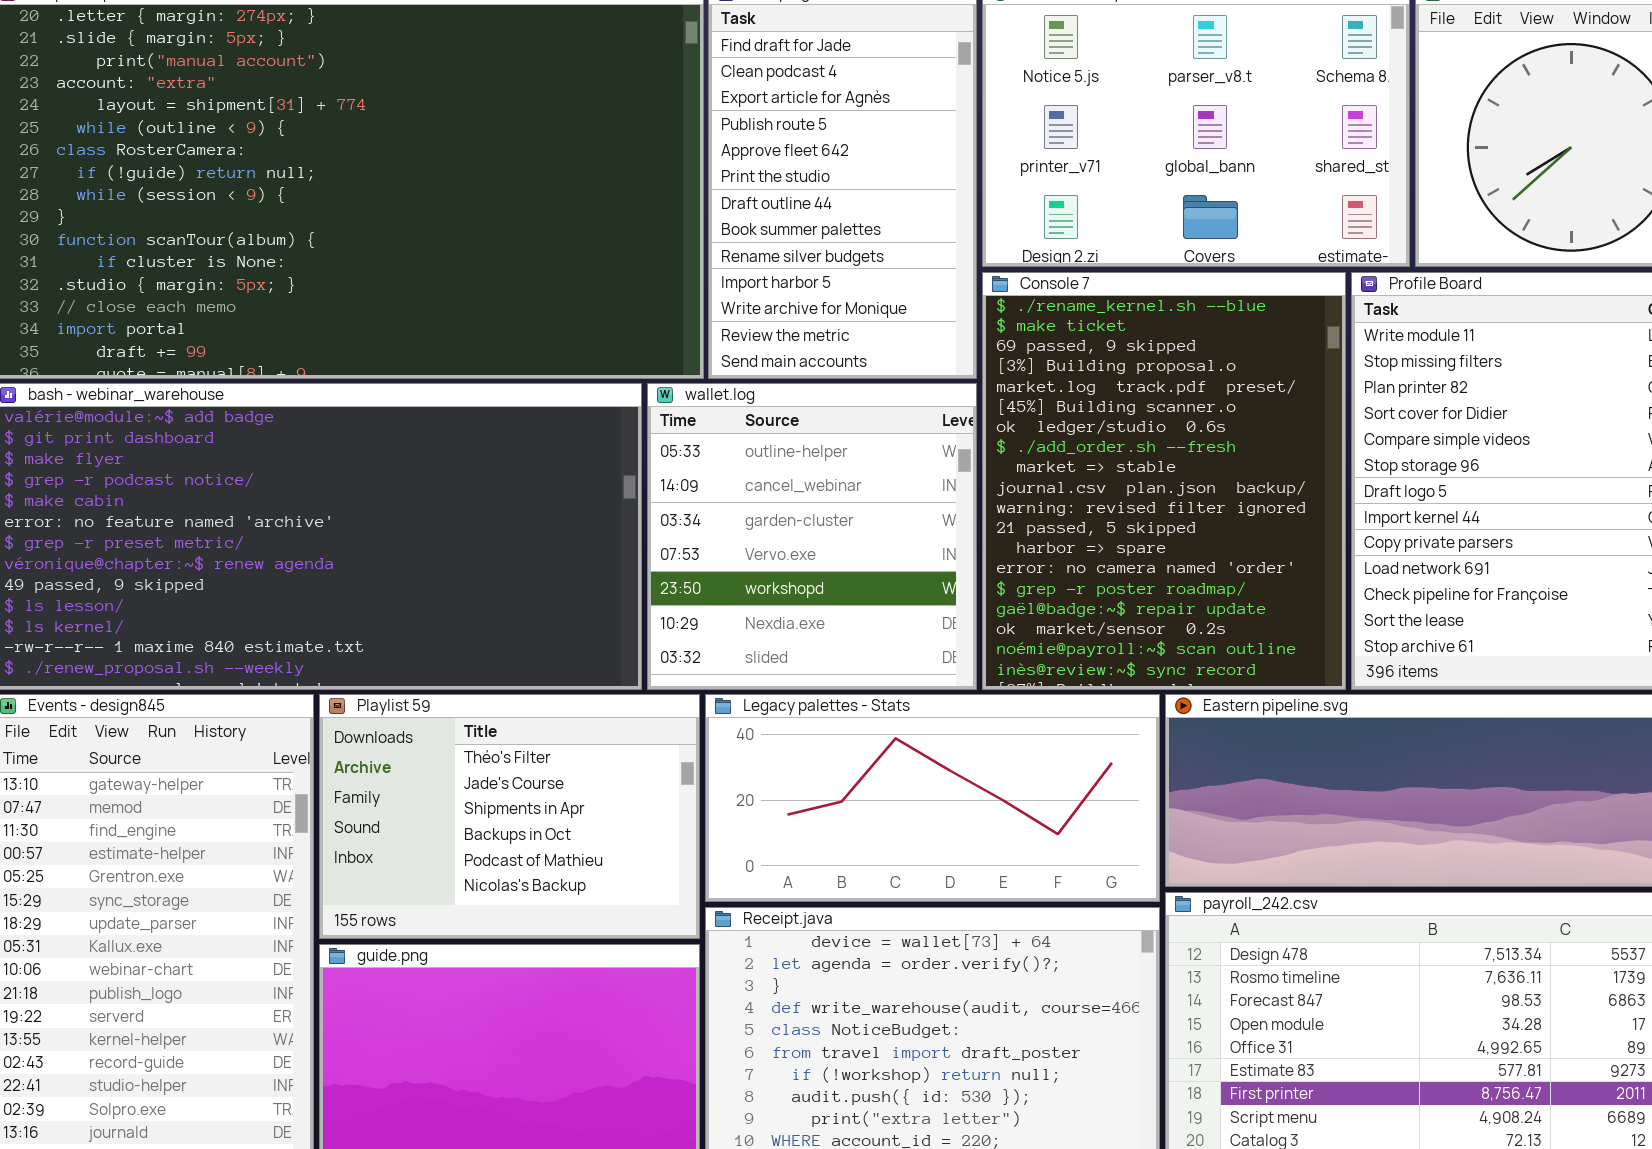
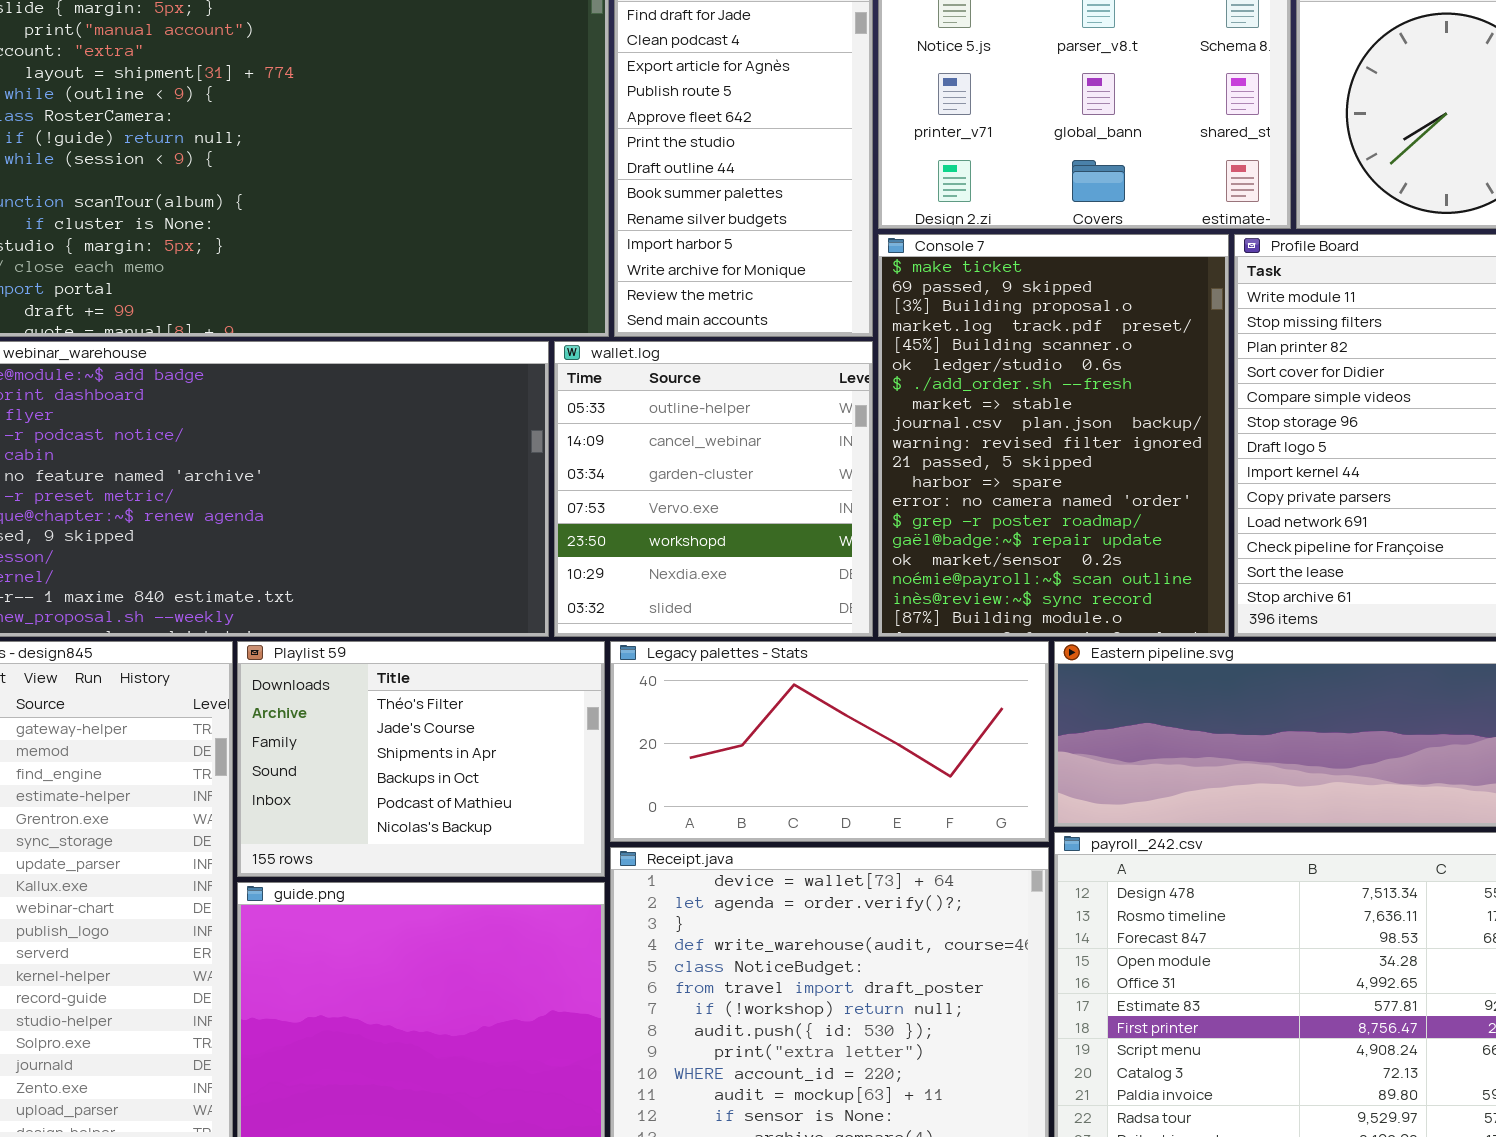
Console 7: [982,272,1346,690] -> [878,234,1229,637], scrolled down 1 row

